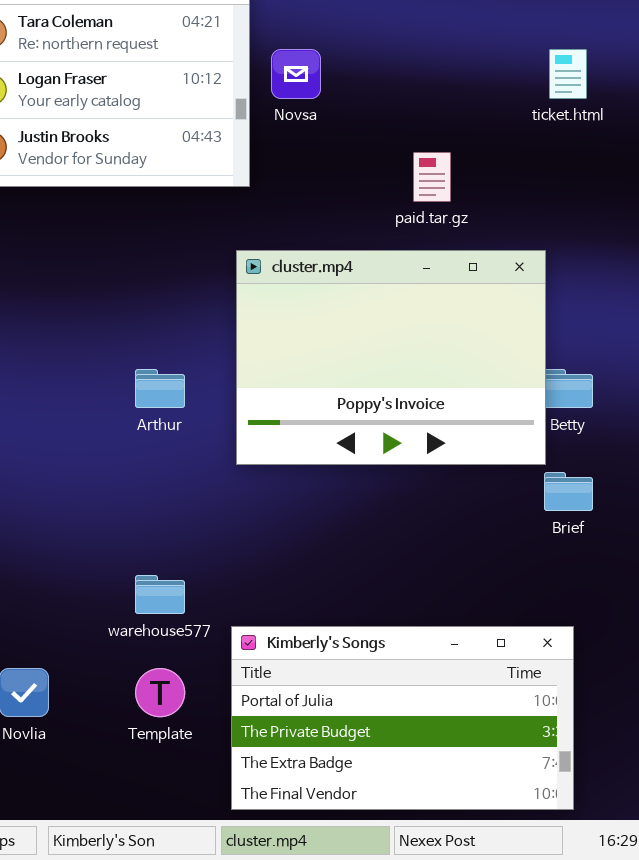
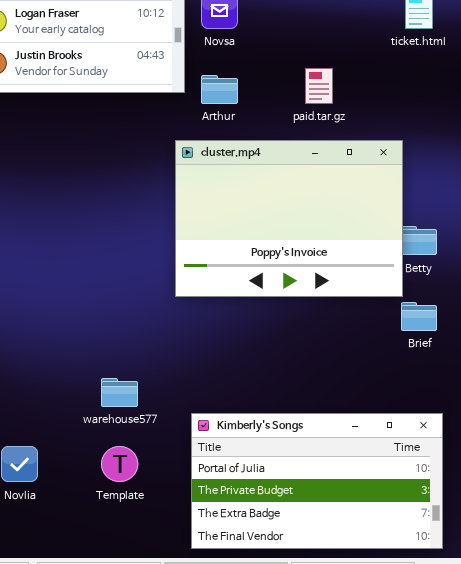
Arthur: [135,369,185,408] -> [201,75,238,104], moved
Kimberly's Songs: [231,626,574,810] -> [191,413,443,549], moved

